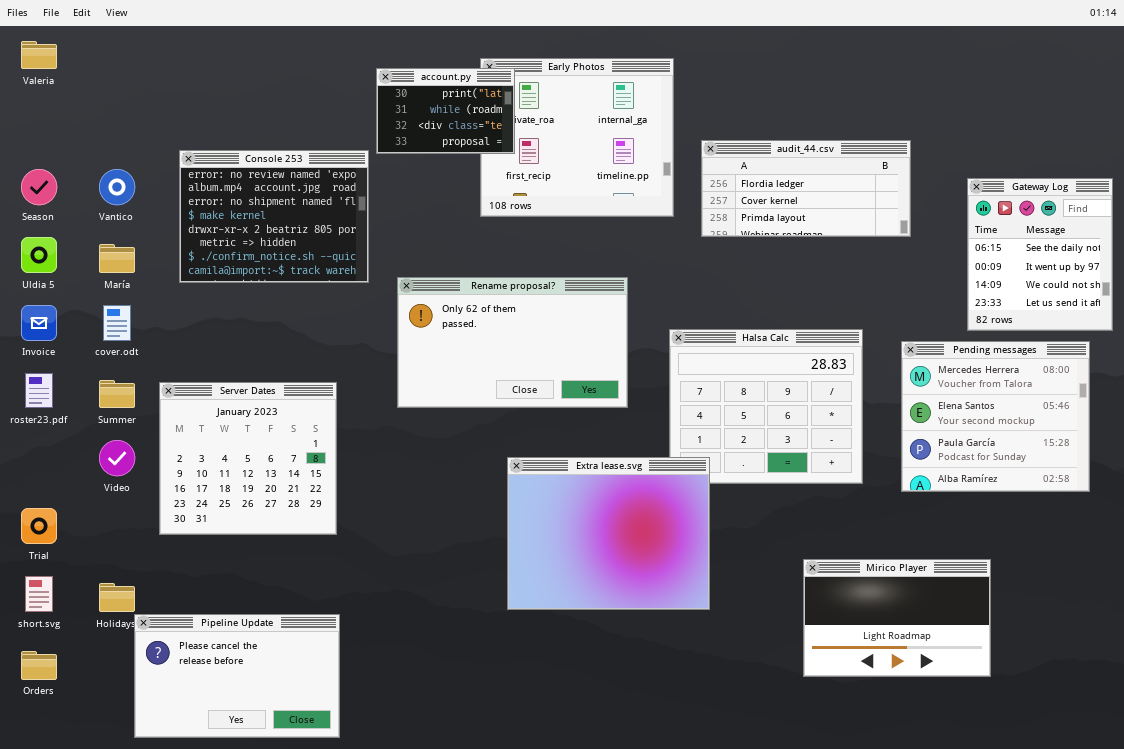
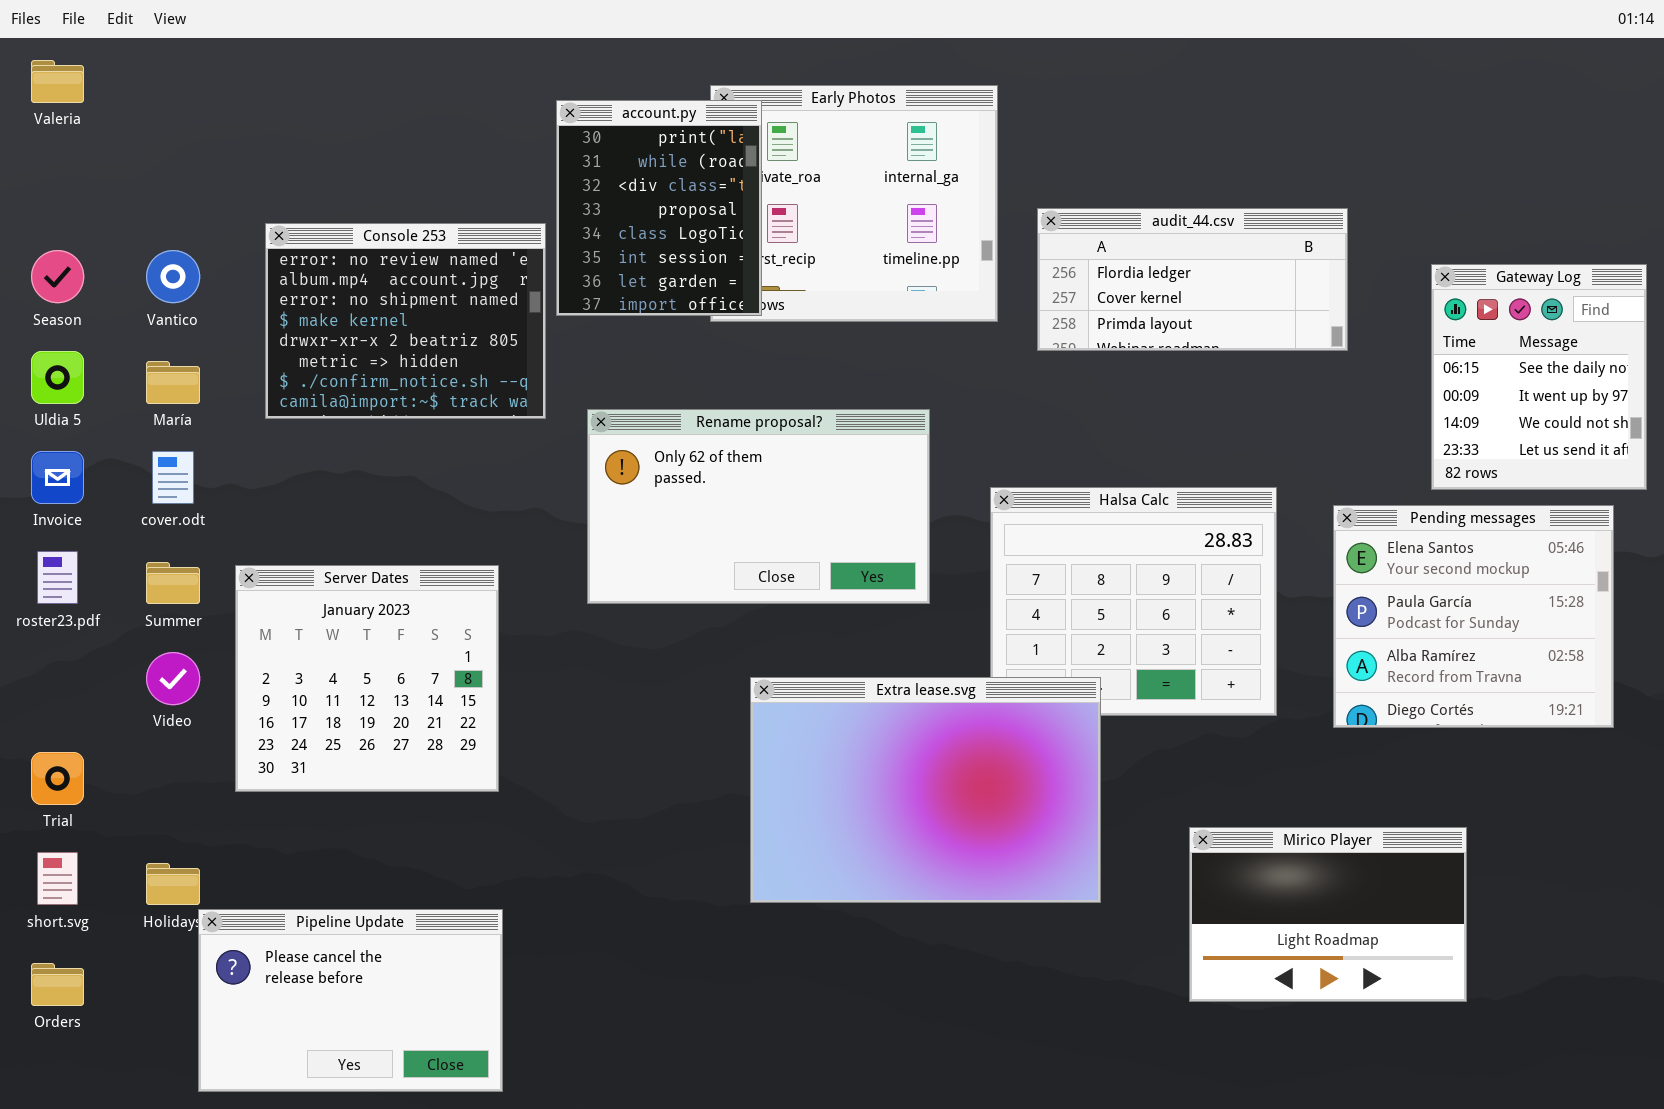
account.py: [376,68,515,154] -> [556,100,762,316], resized
Pending messages: [901,341,1090,492] -> [1333,505,1614,728], scrolled down 1 row
Extra lease.svg: [507,457,710,610] -> [750,677,1101,903], resized

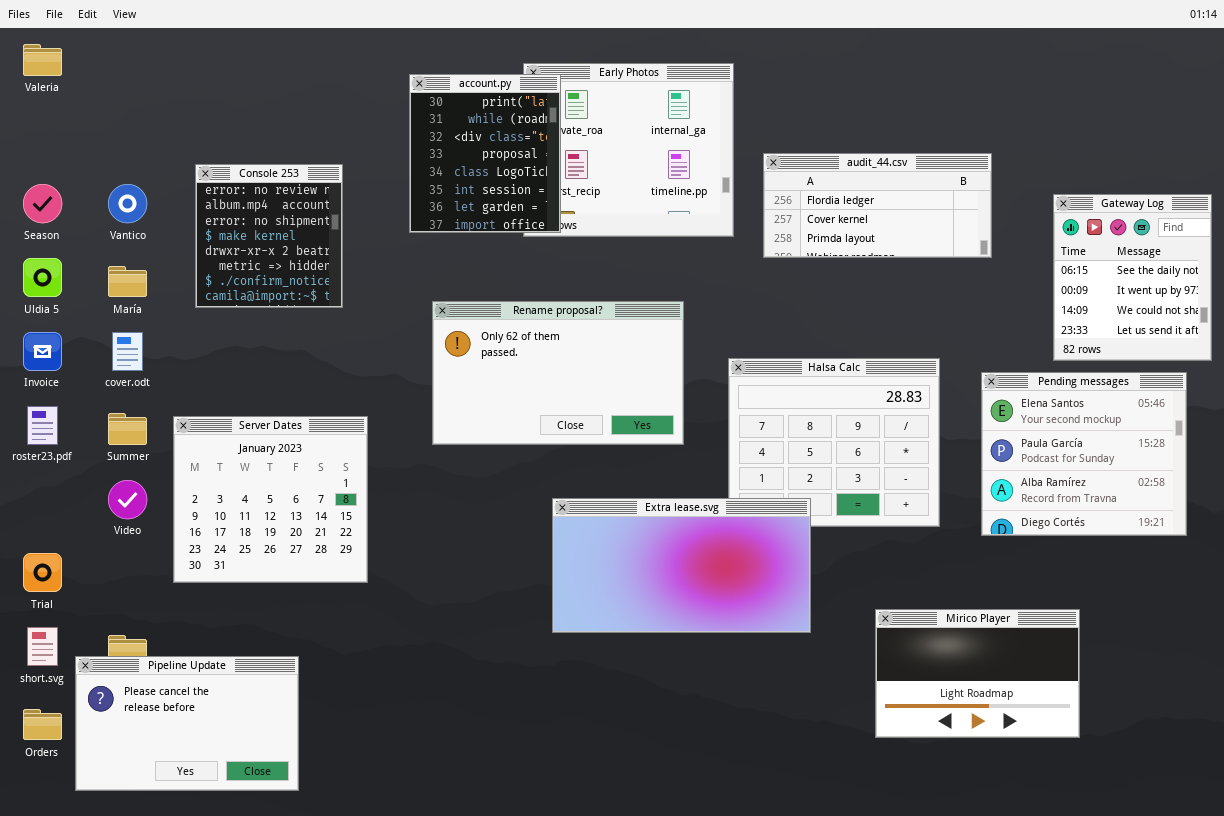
Console 253: [265,223,546,419] -> [195,164,343,308], resized
Extra lease.svg: [750,677,1101,903] -> [552,498,811,633], resized
Pipeline Update: [198,909,503,1092] -> [75,656,299,791], moved

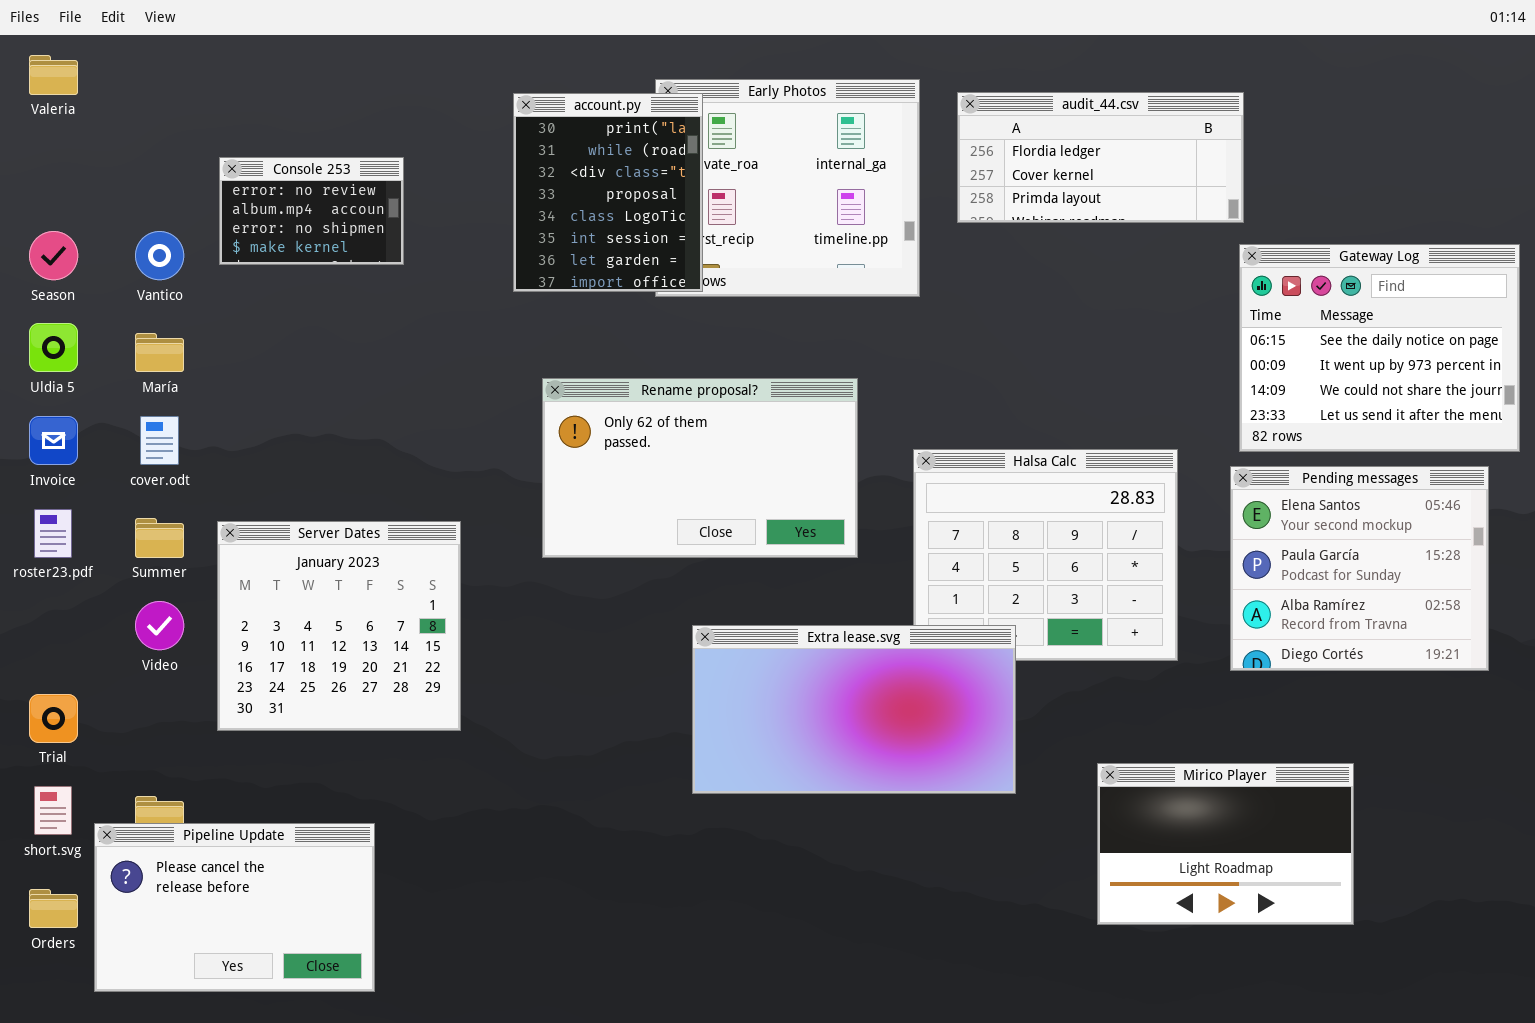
audit_44.csv: [763,153,992,258] -> [957,92,1244,223], moved
Console 253: [195,164,343,308] -> [219,157,404,265], moved, resized
Gateway Log: [1053,194,1212,361] -> [1239,244,1520,452], resized

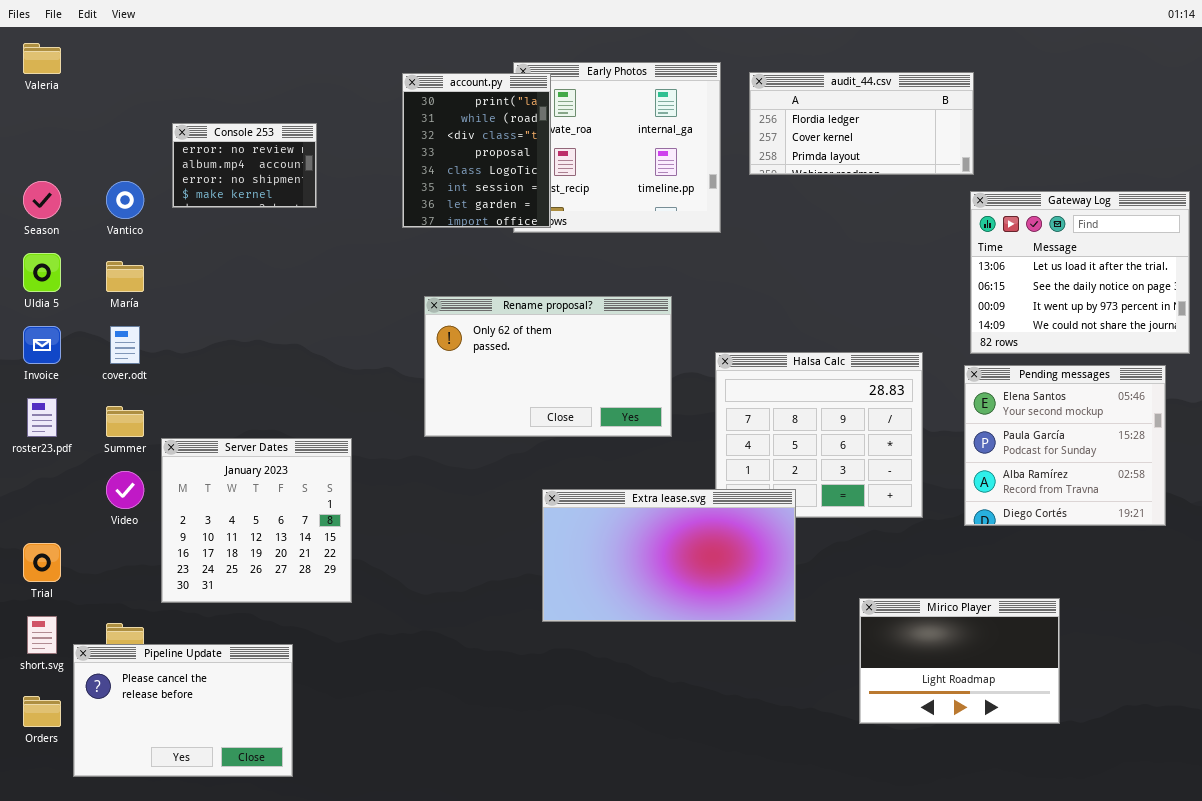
Gateway Log: [1239,244,1520,452] -> [970,191,1190,354], scrolled up 1 row
Server Dates: [217,521,461,731] -> [161,438,352,603], moved

